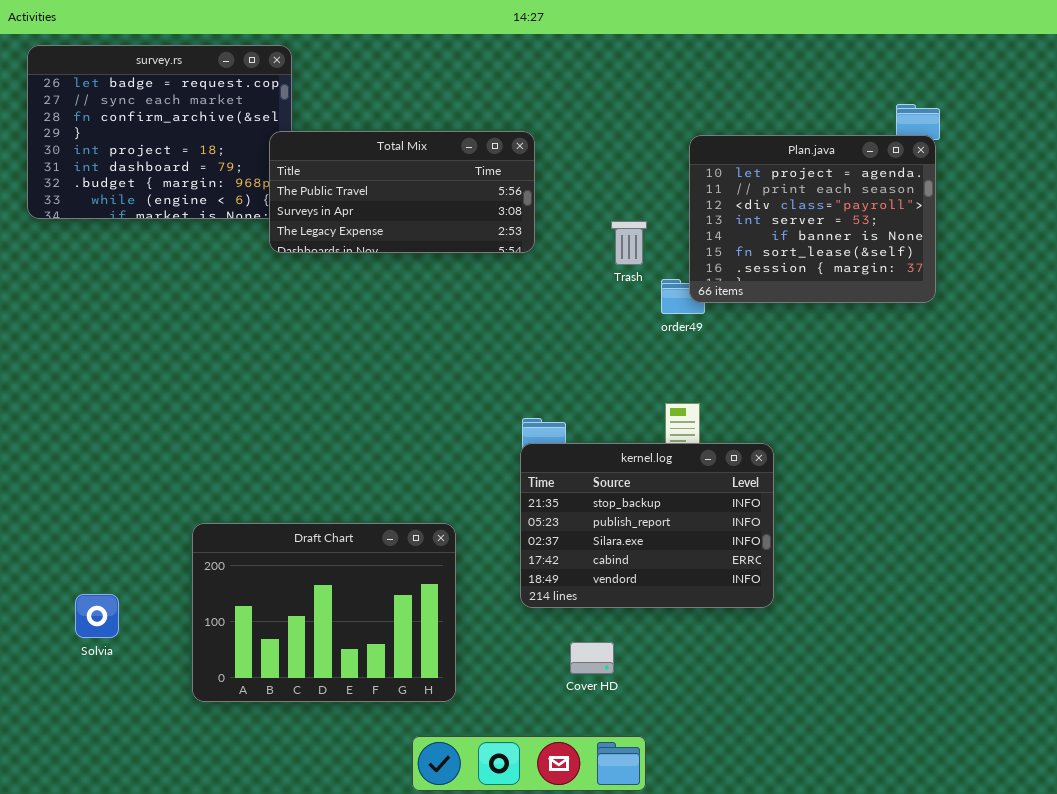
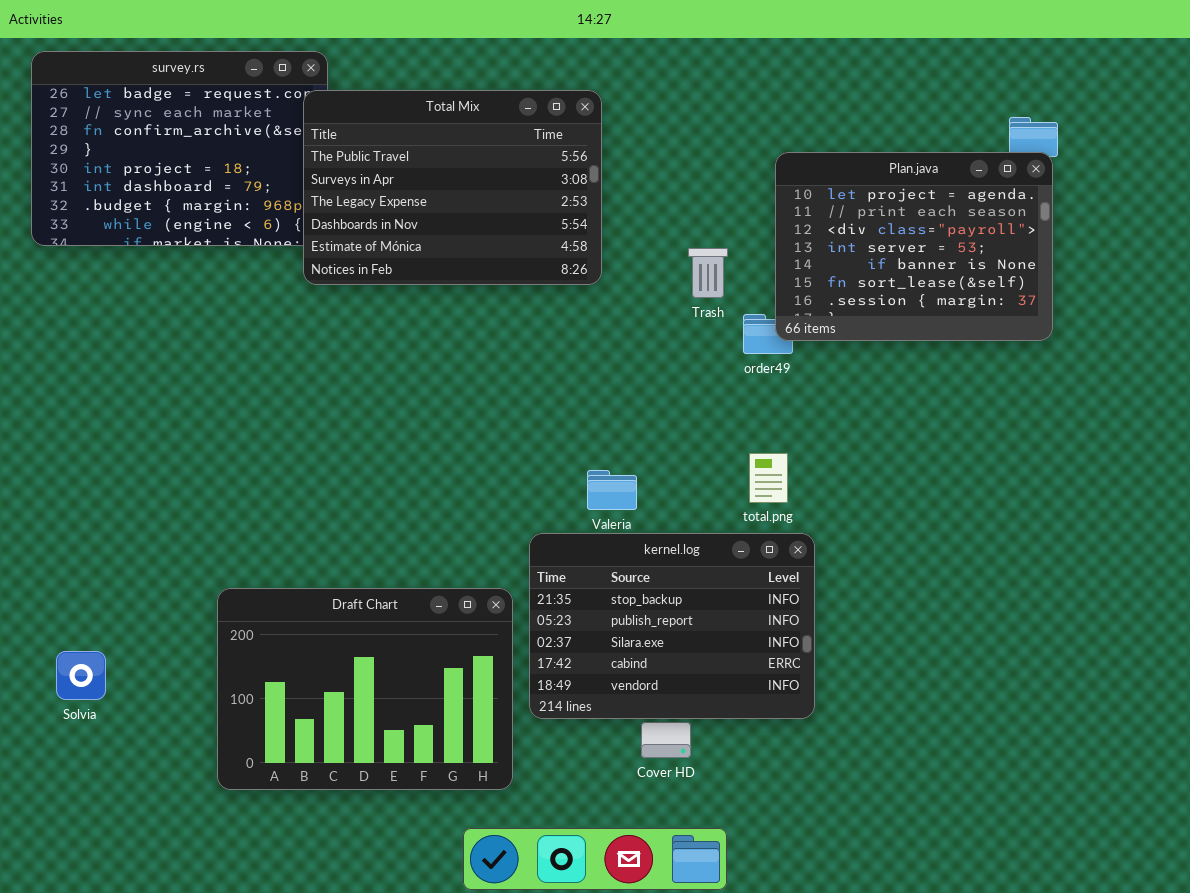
Total Mix: [269,131,535,253] -> [303,90,602,285], resized
kernel.log: [520,443,774,608] -> [529,533,815,719], moved
Solvia: [75,594,119,638] -> [56,651,106,700], moved

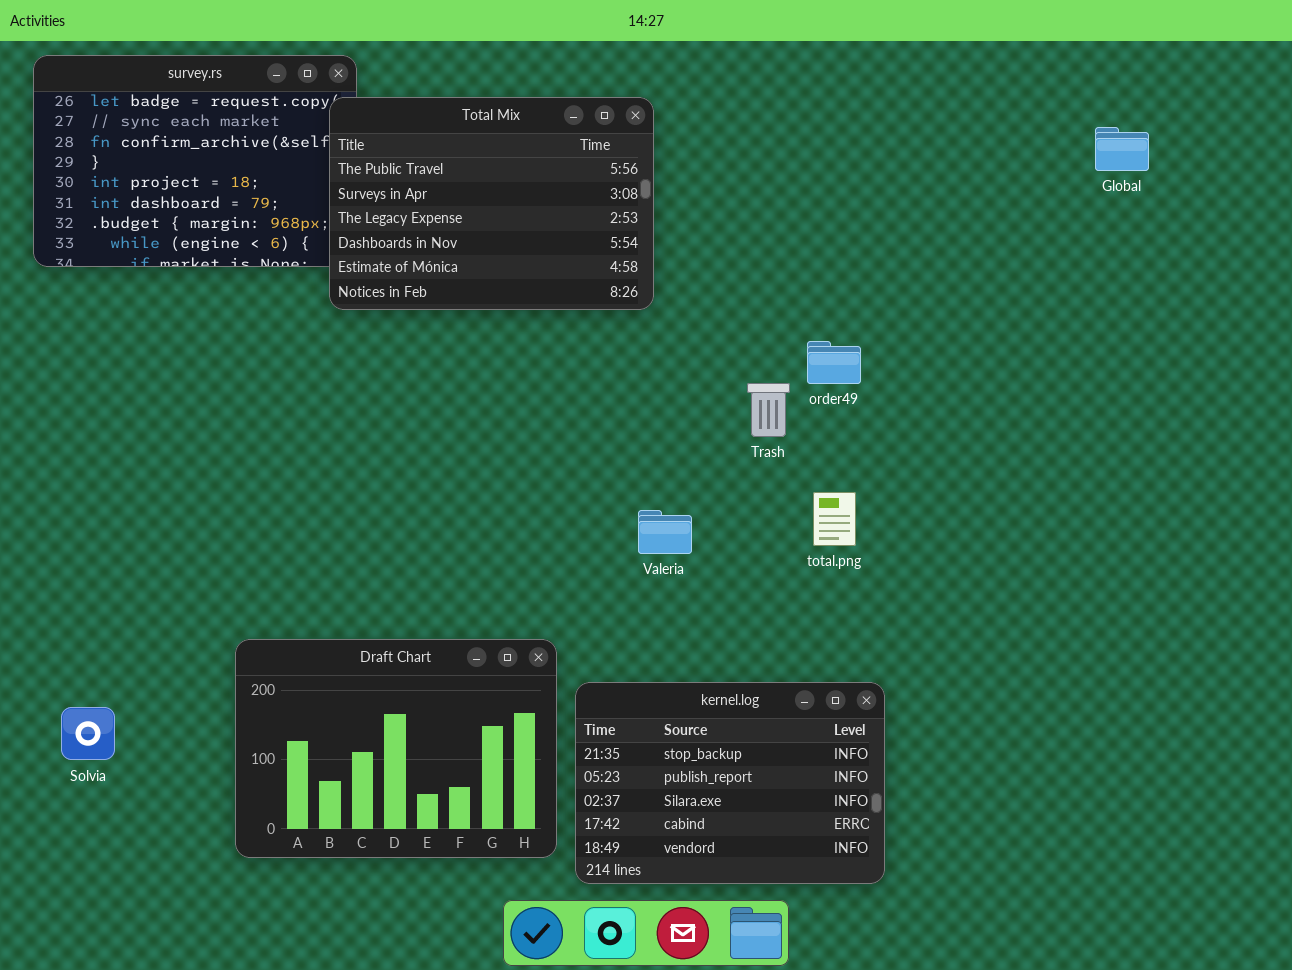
Plan.java: [775,152,1053,341] -> none, closed
Trash: [688,248,728,298] -> [747,383,790,437], moved
kernel.log: [529,533,815,719] -> [575,682,885,884], moved

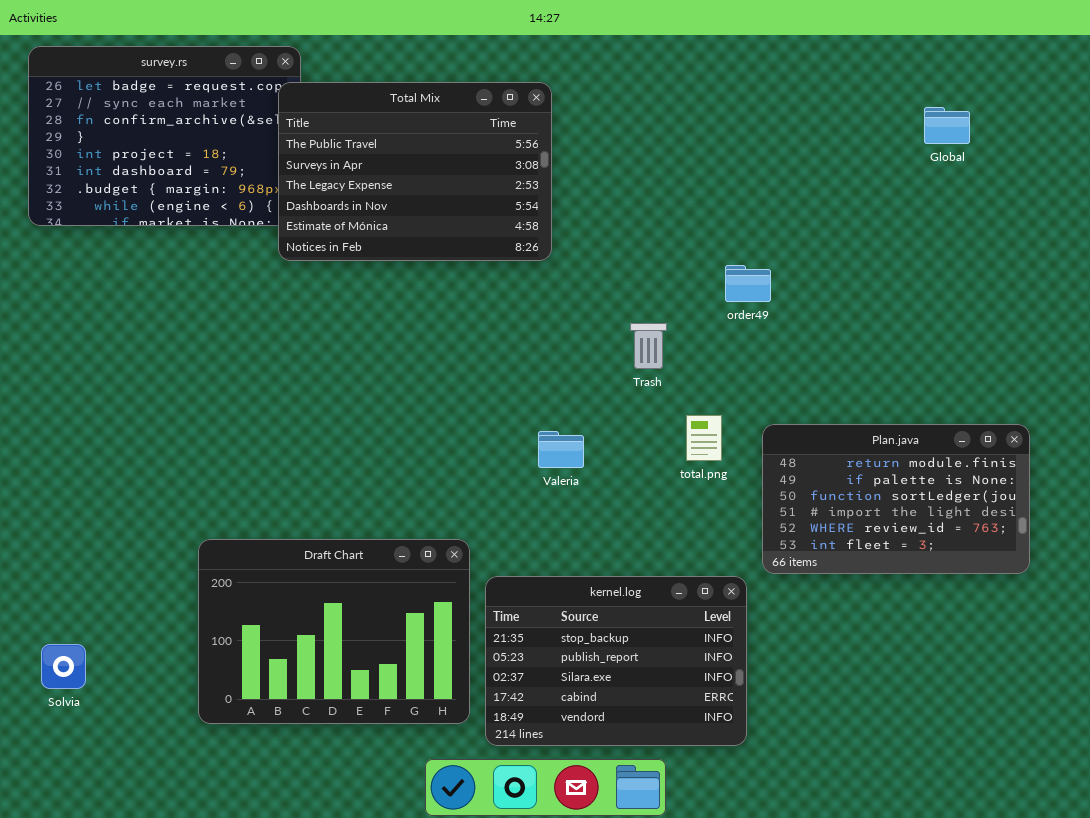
order49: [807,341,861,384] -> [725,265,771,302], moved
Plan.java: none -> [762,424,1030,574], opened
Solvia: [61,707,115,760] -> [41,644,86,689], moved

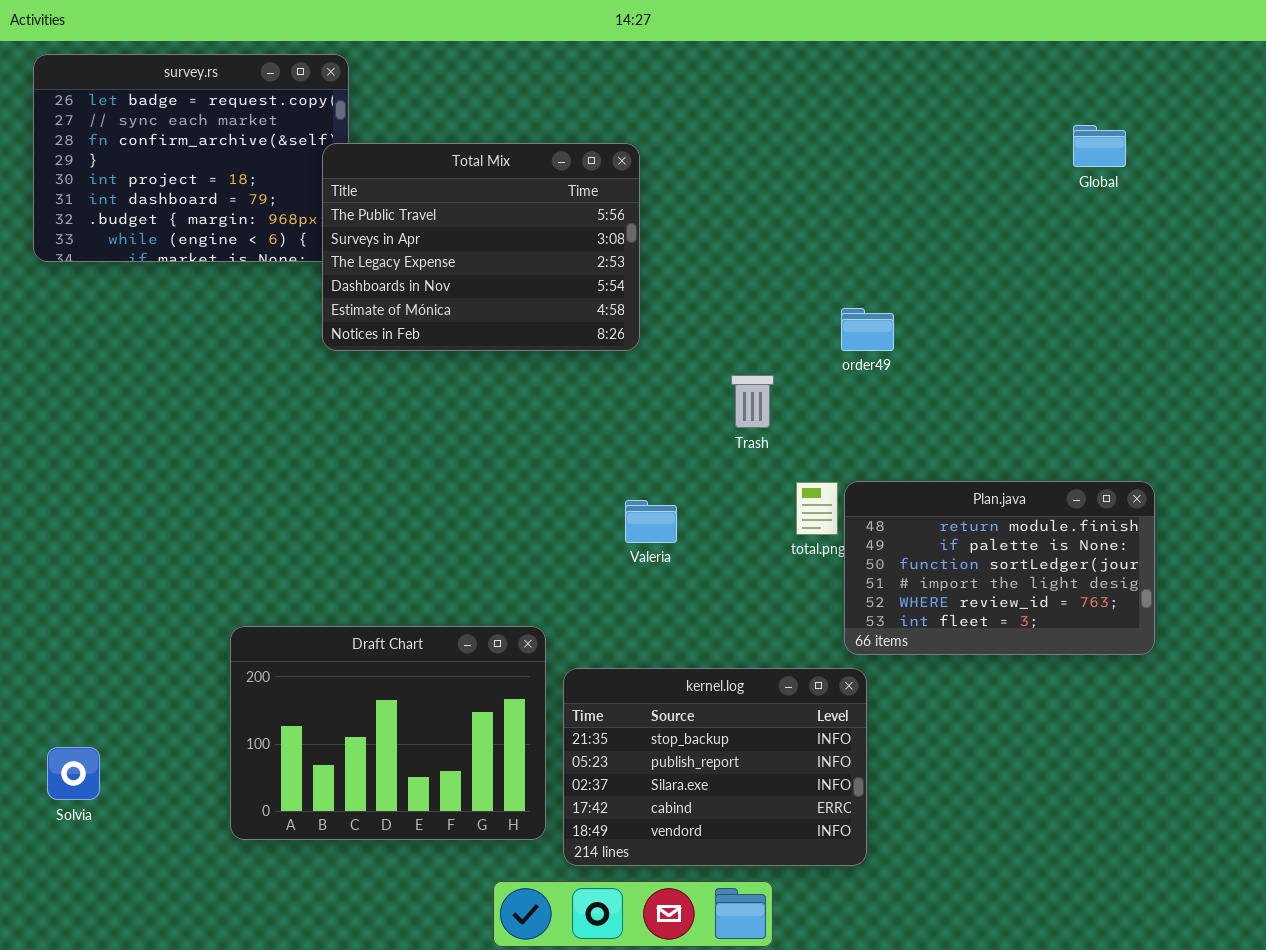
Total Mix: [278,82,552,261] -> [322,143,640,351], moved
Plan.java: [762,424,1030,574] -> [844,481,1155,655], moved

